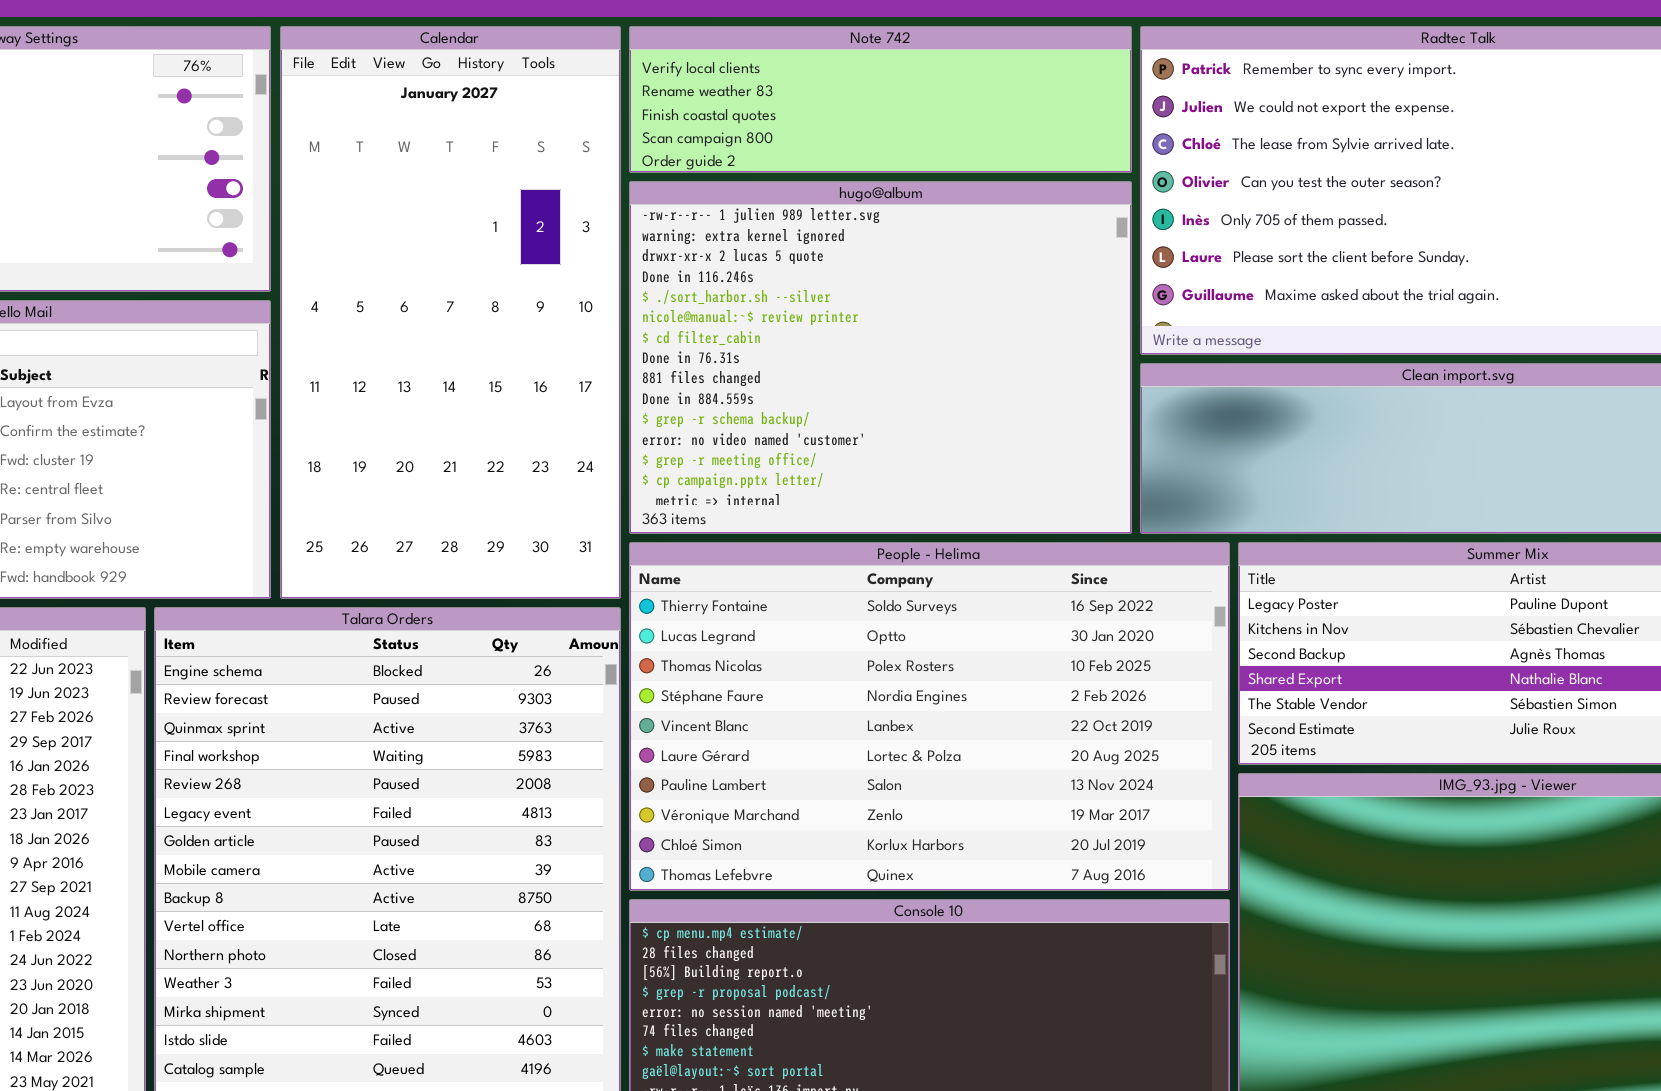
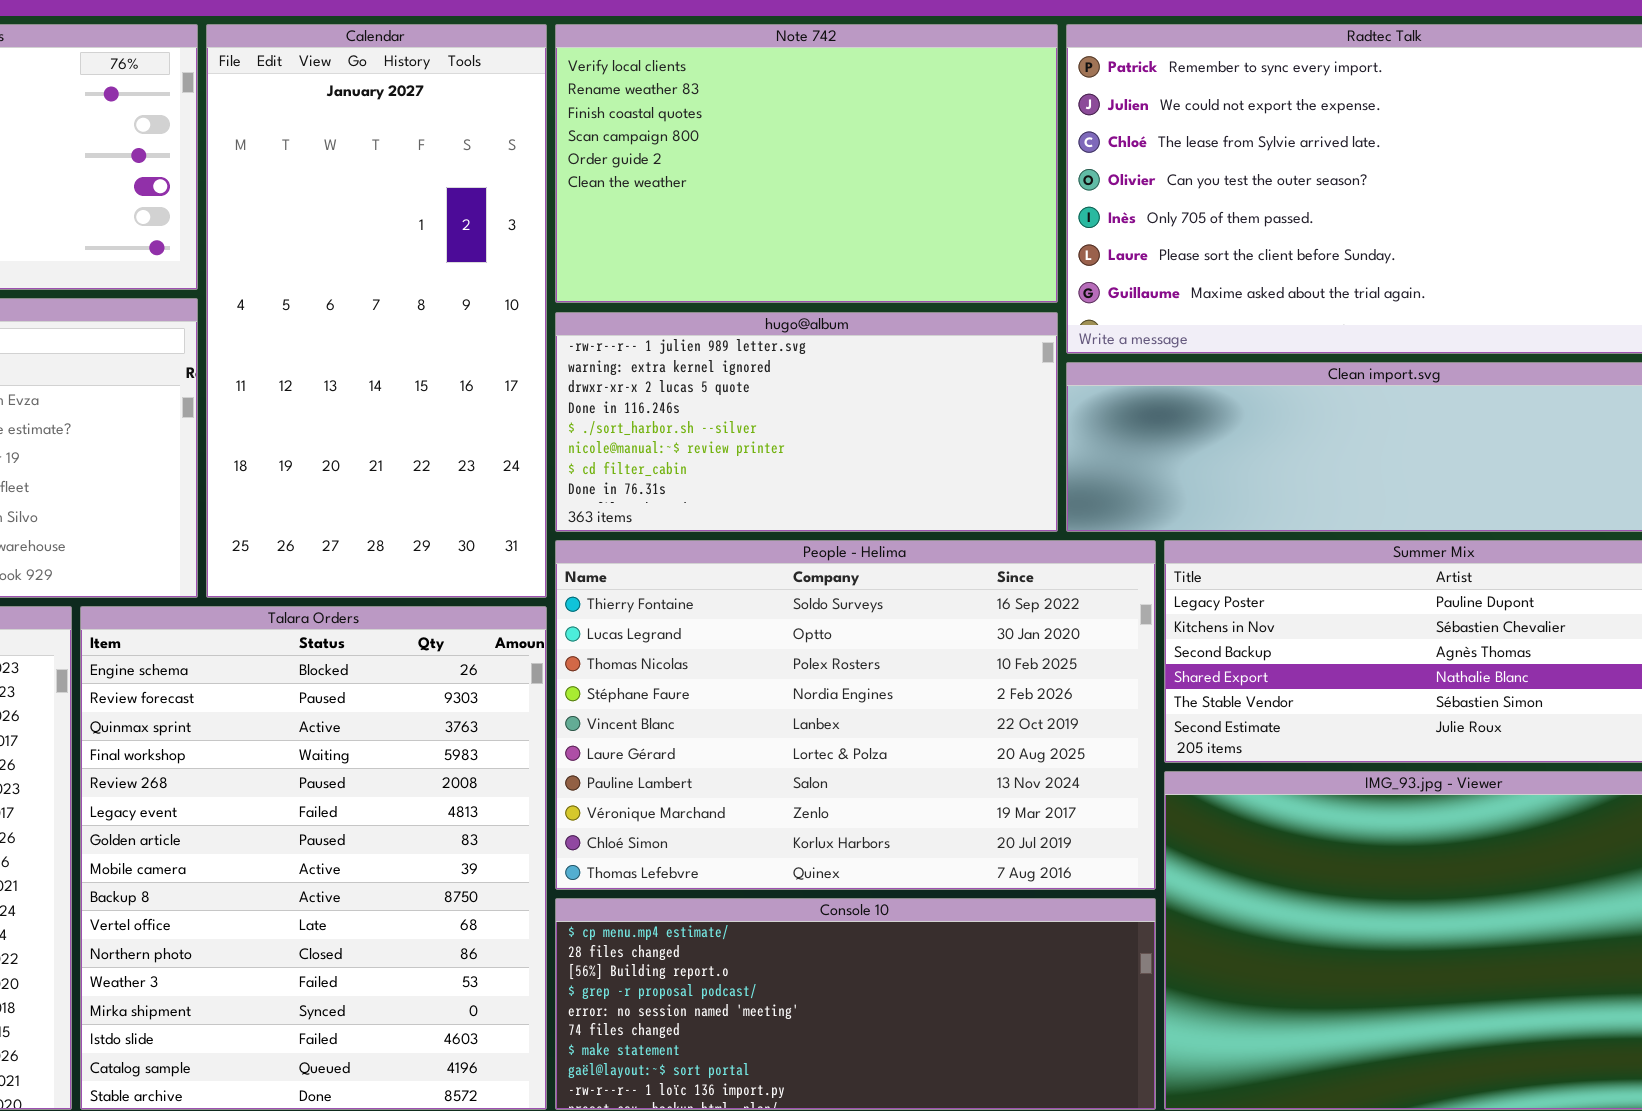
Note 742: [629,26,1132,173] -> [555,24,1058,303], resized
hugo@album: [629,181,1132,534] -> [555,312,1058,532], resized

